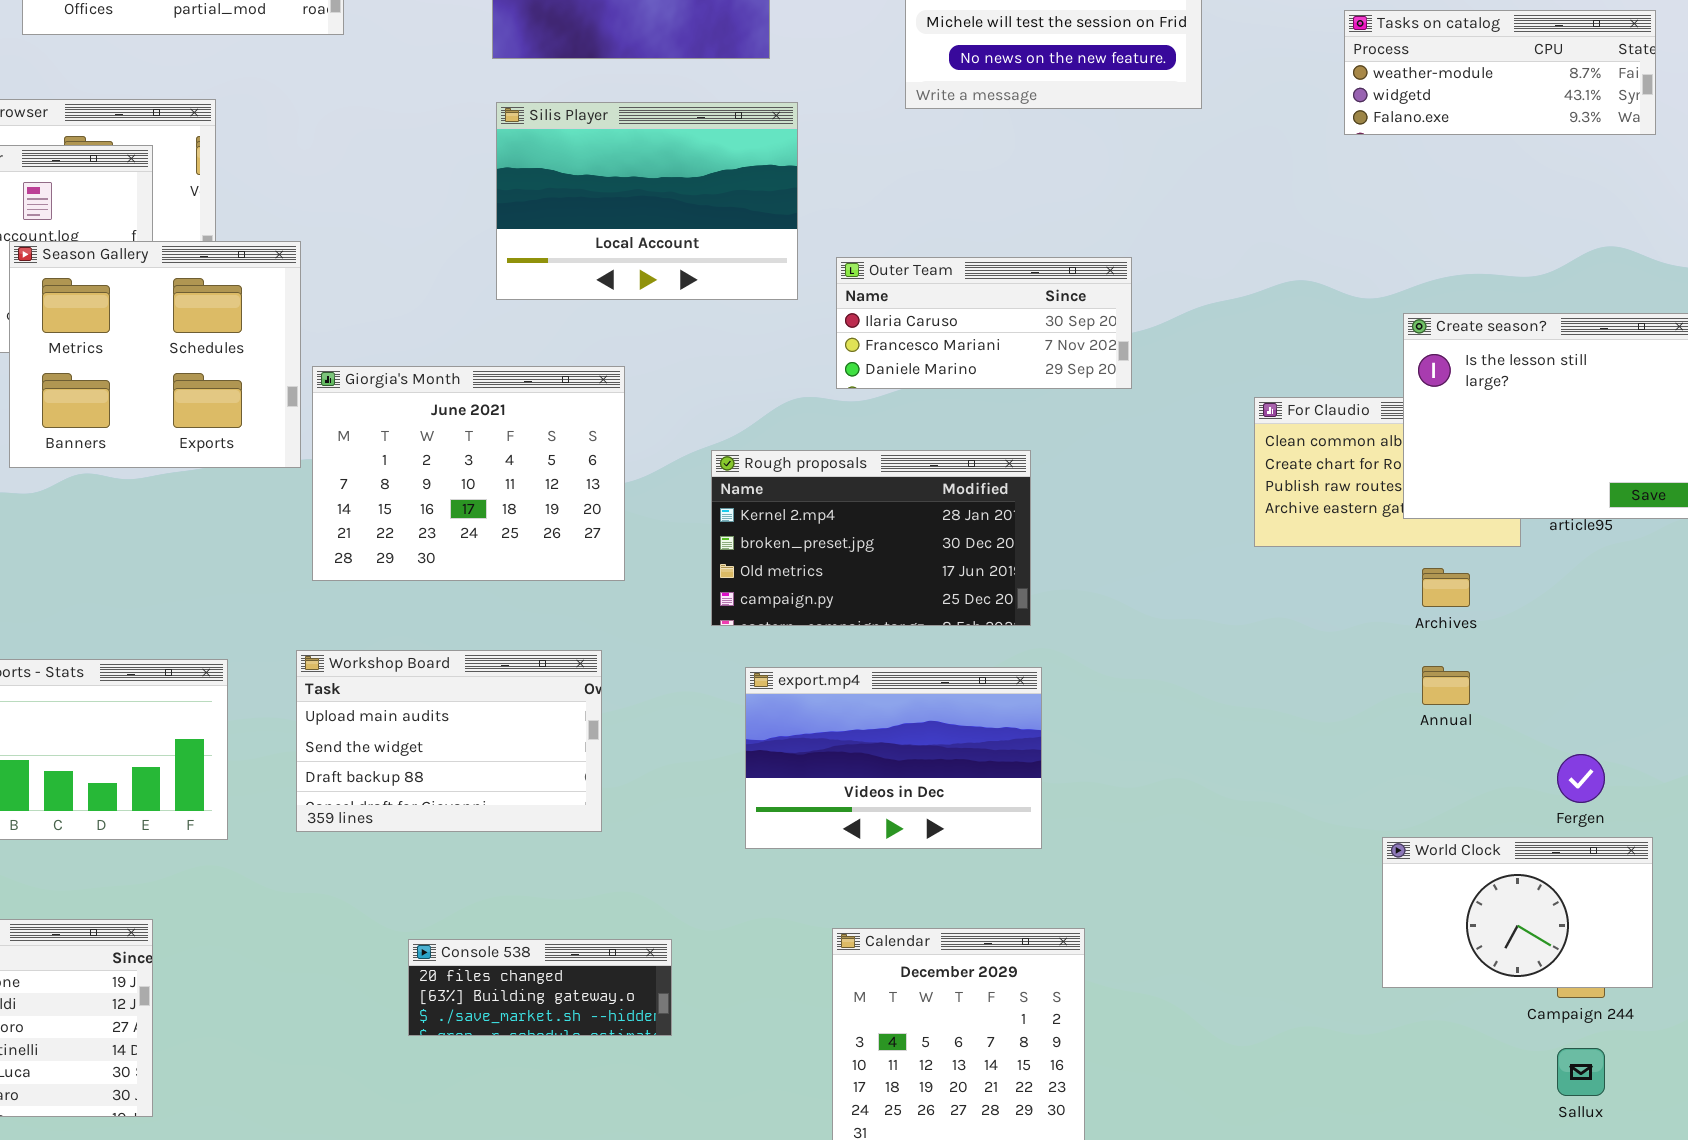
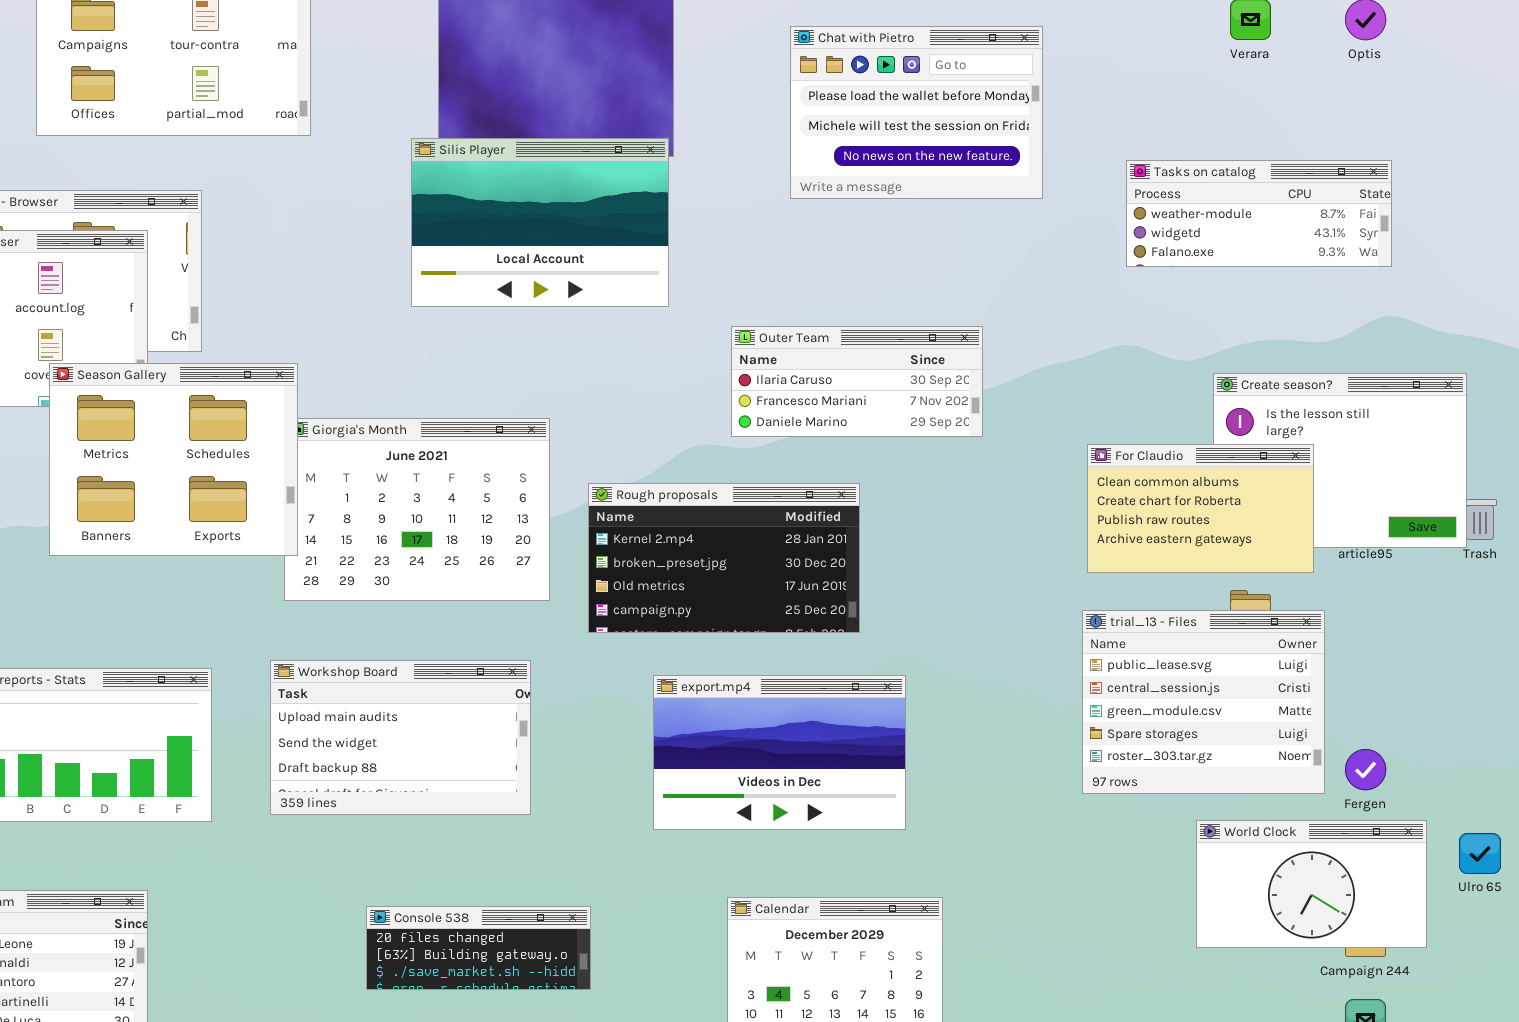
Tasks on catalog: [1344,10,1656,135] -> [1126,160,1392,267], moved
Silis Player: [496,102,798,300] -> [411,138,669,307], moved
Season Gallery: [9,241,301,468] -> [49,363,298,556], moved
For Claudio: [1254,397,1521,547] -> [1087,444,1314,573], raised
Rough proposals: [711,450,1031,626] -> [588,483,860,633], moved
trial_13 - Files: none -> [1082,610,1325,794], opened

